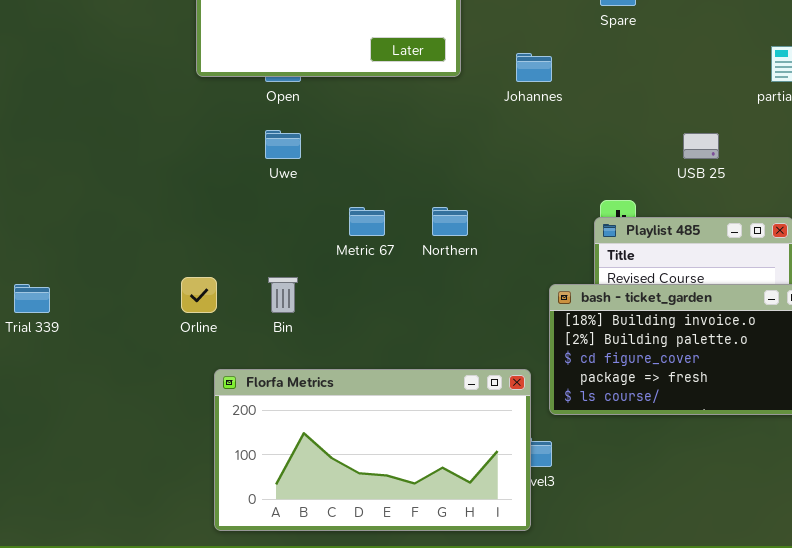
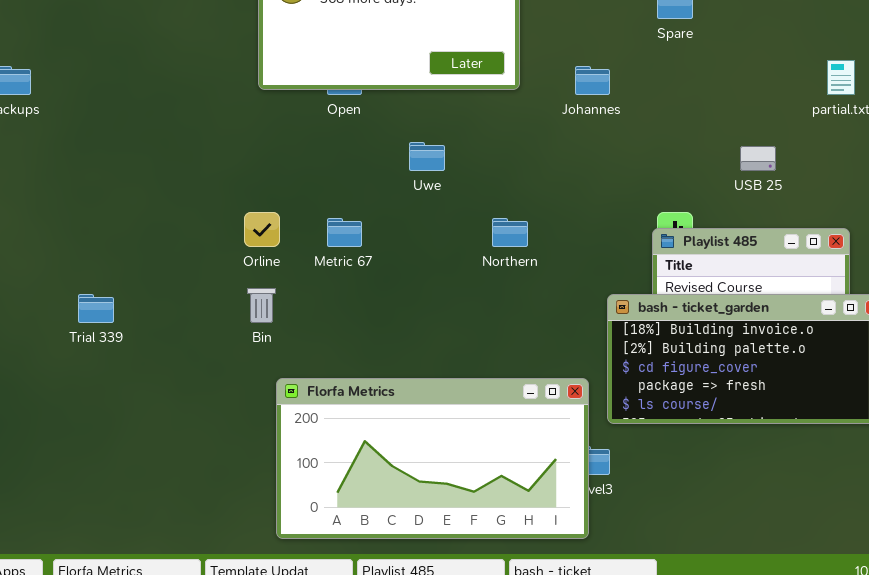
Uwe: [265,130,301,159] -> [409,142,445,171], moved
Metric 67: [349,207,385,236] -> [327,218,362,247], moved
Orline: [181,277,217,313] -> [244,212,280,247], moved
Bin: [268,277,298,313] -> [247,288,276,323], moved

